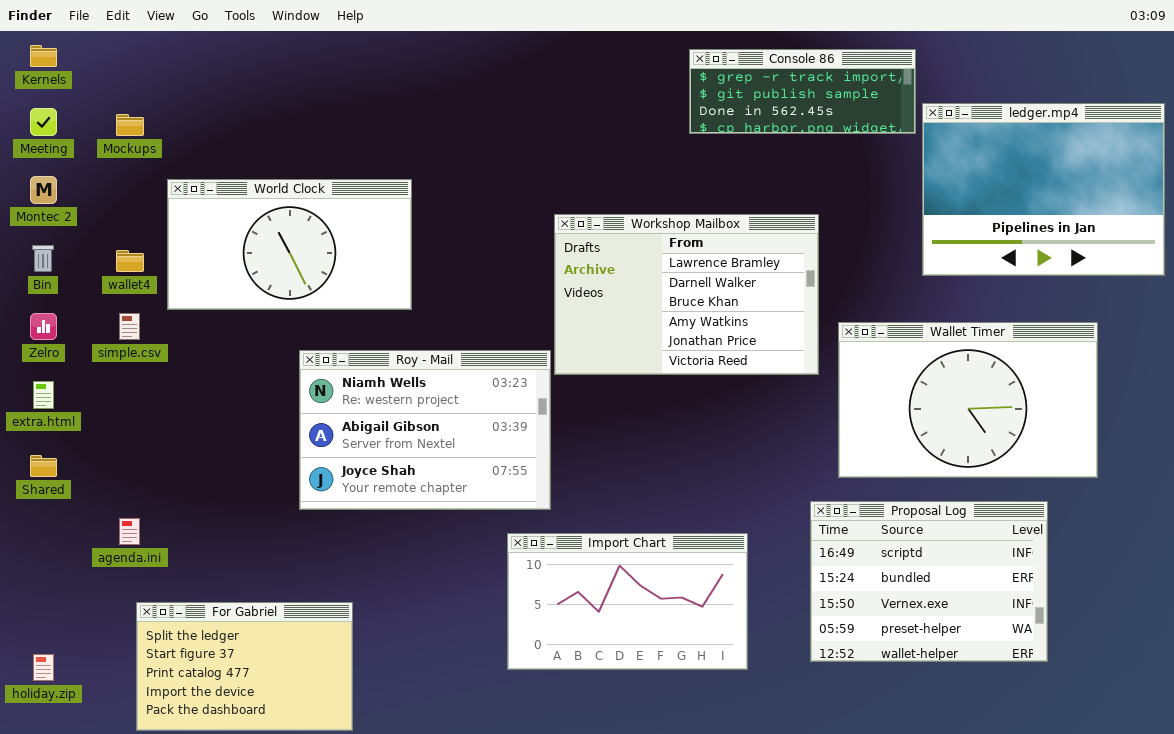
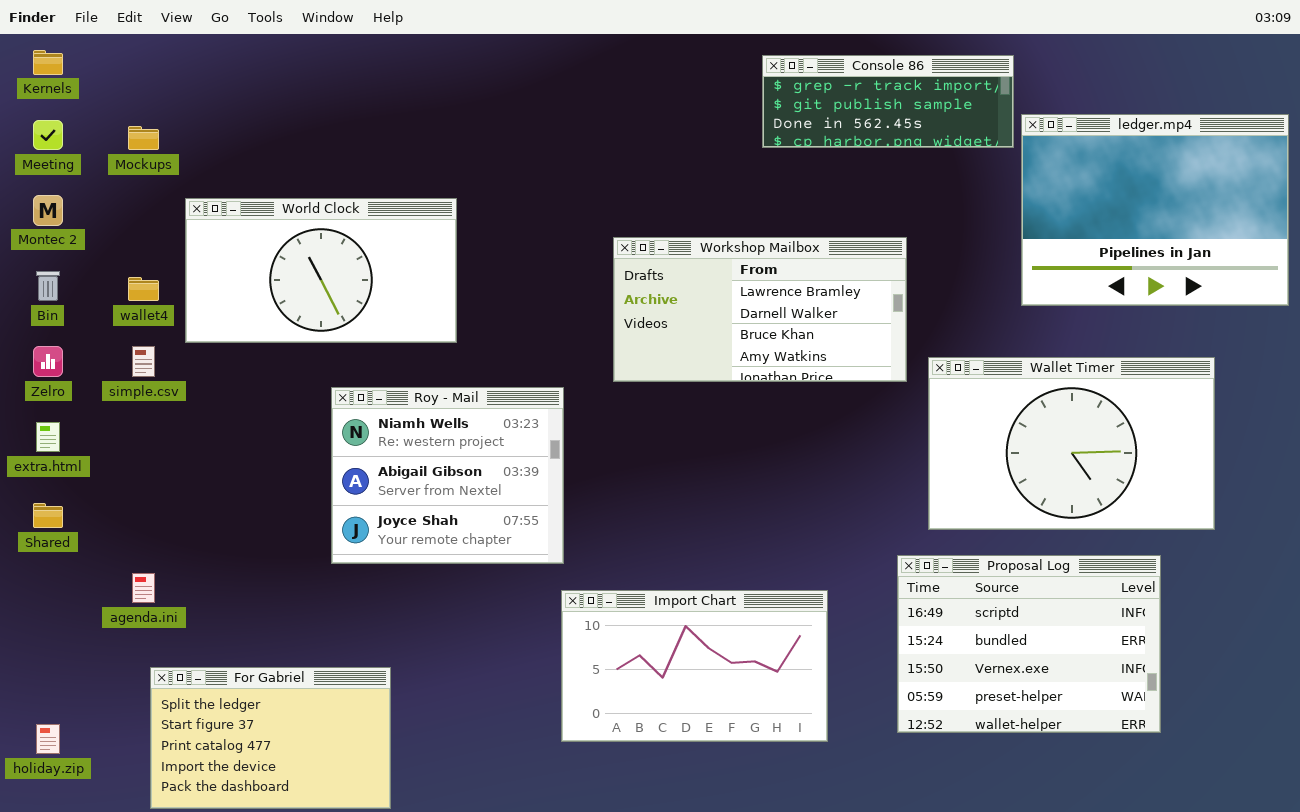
Workshop Mailbox: [554,214,819,375] -> [613,237,907,382], resized
Roy - Mail: [299,350,551,510] -> [331,387,564,564], resized

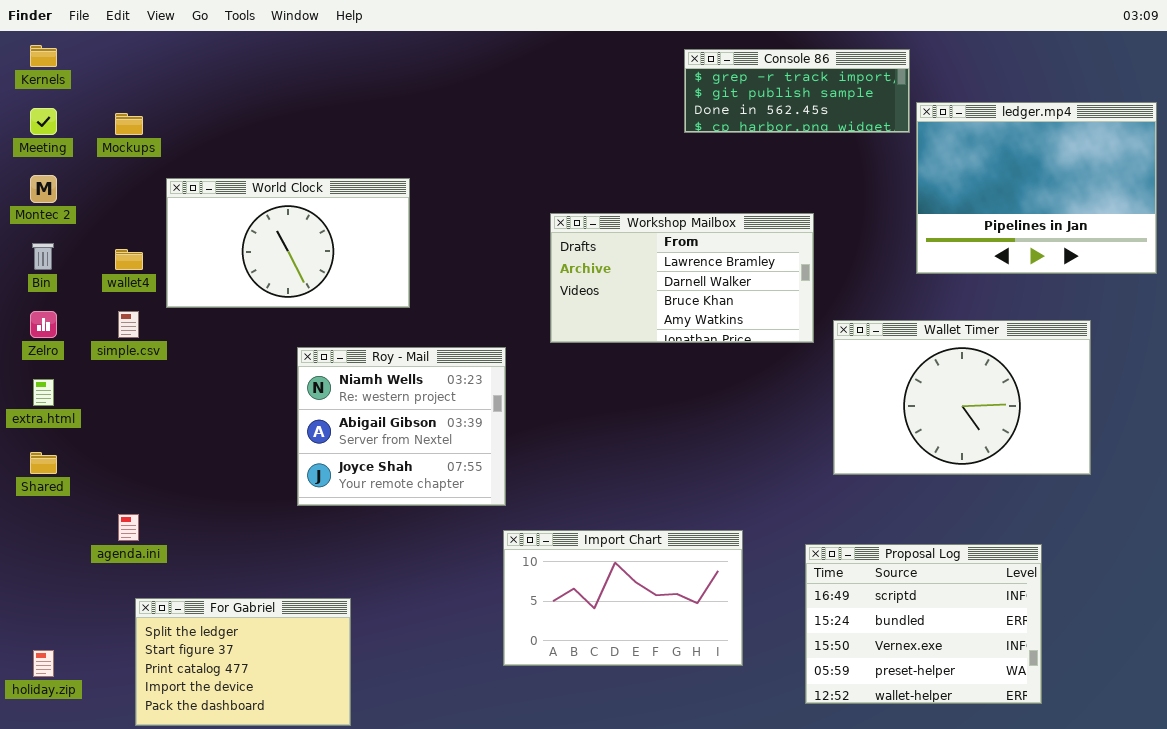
Proposal Log: [897,555,1161,733] -> [805,544,1042,704], moved

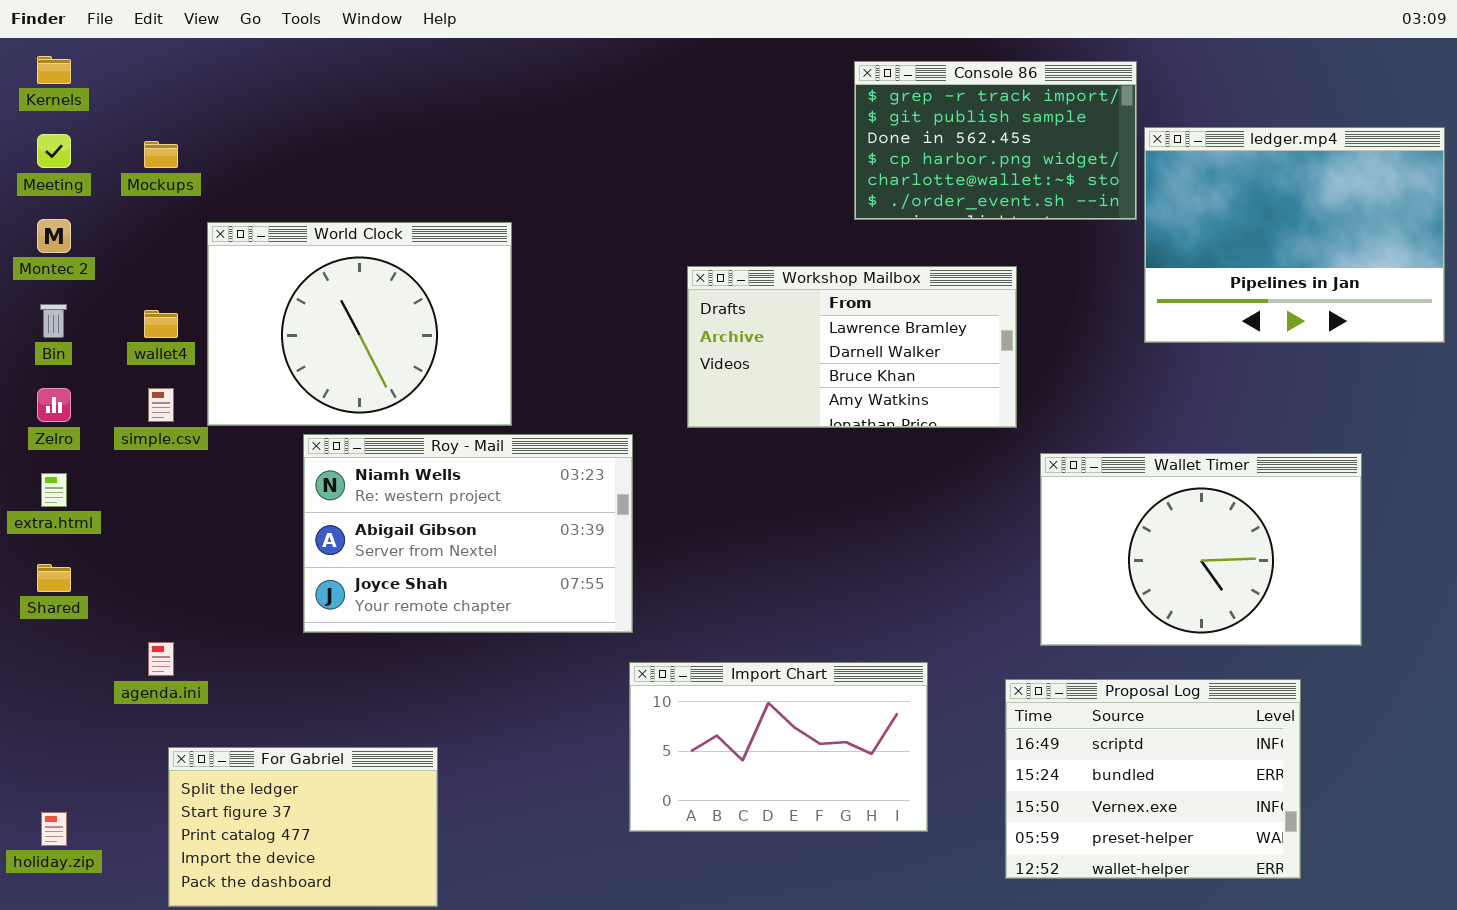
Console 86: [684,49,910,133] -> [854,61,1137,220], resized
World Clock: [166,178,410,308] -> [207,222,512,426], resized
Wallet Timer: [833,320,1091,475] -> [1040,453,1362,646], moved
Roy - Mail: [297,347,506,506] -> [303,434,633,633], resized

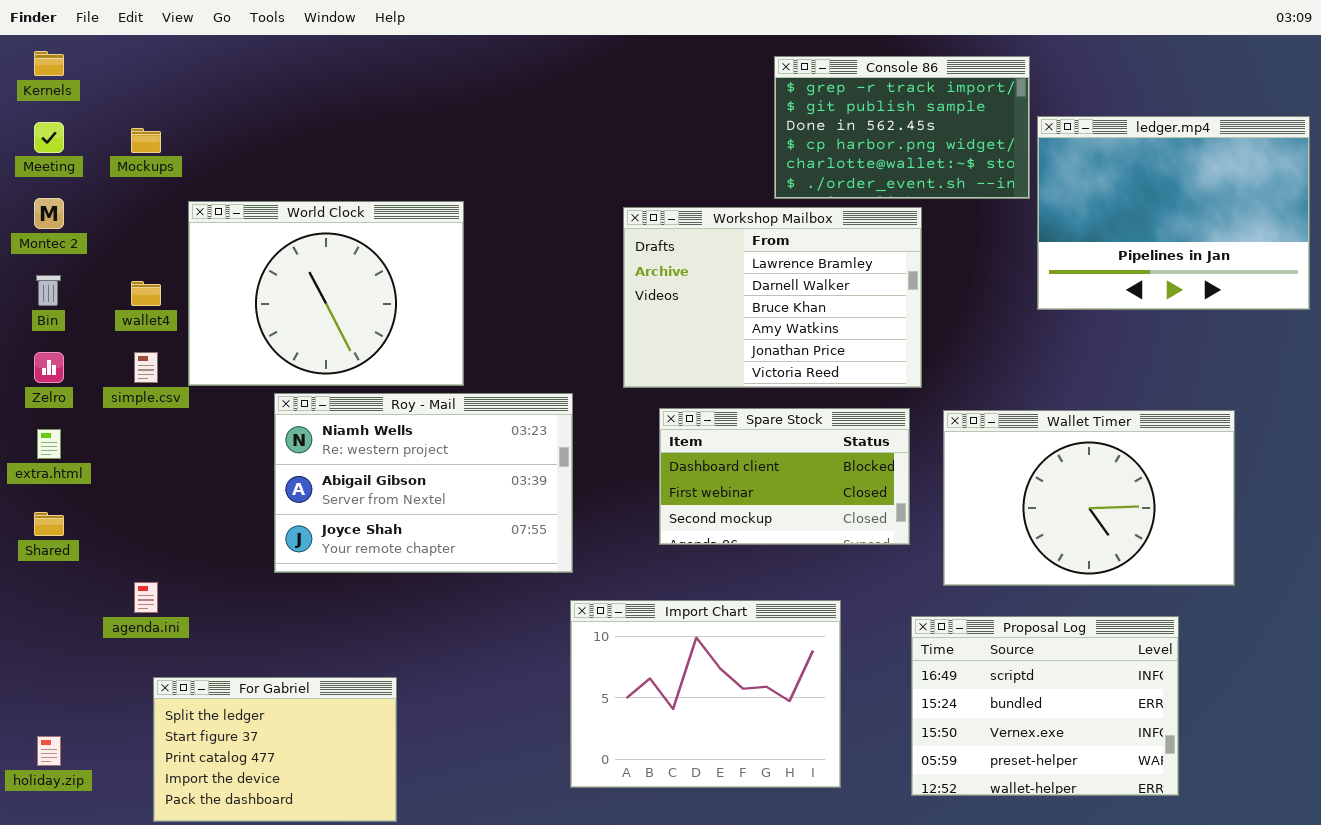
Workshop Mailbox: [687,266,1017,428] -> [623,207,922,388], resized
Spare Stock: none -> [659,408,910,545], opened
Import Chart: [629,662,928,832] -> [570,600,841,788], resized

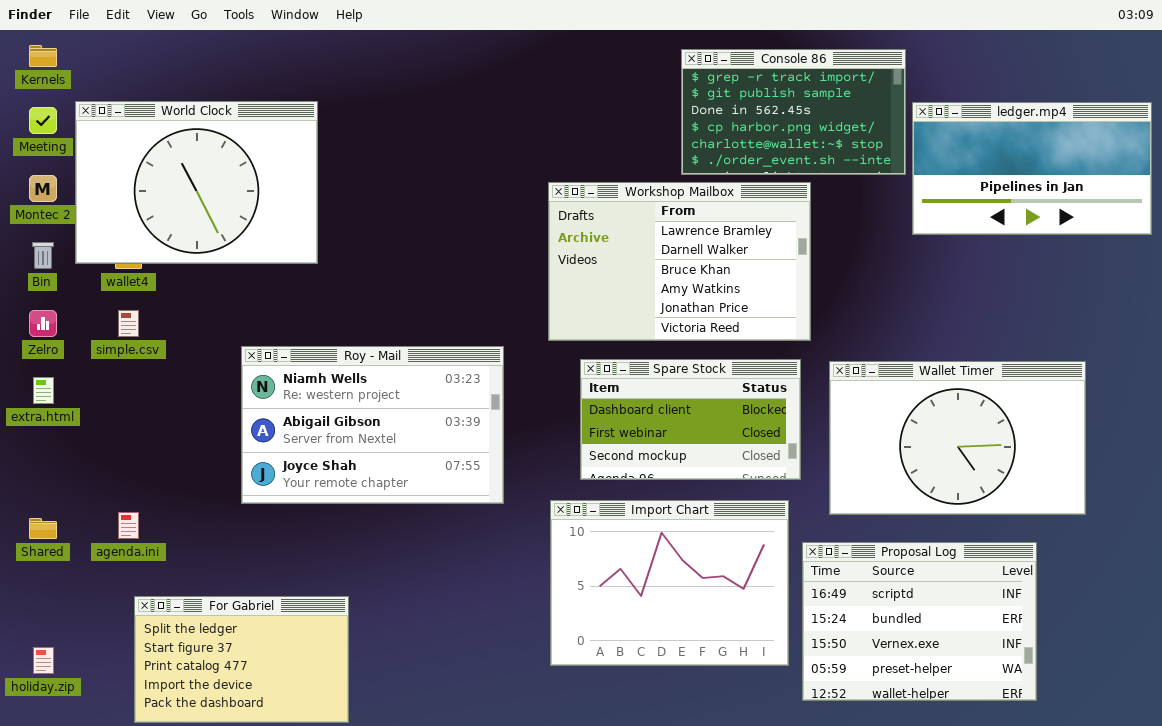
ledger.mp4: [1037,116,1310,310] -> [912,102,1152,235], resized
World Clock: [188,201,464,386] -> [75,101,318,264], moved
Shared: [34,512,64,536] -> [29,518,57,539], moved
Import Chart: [570,600,841,788] -> [550,500,789,666], moved

